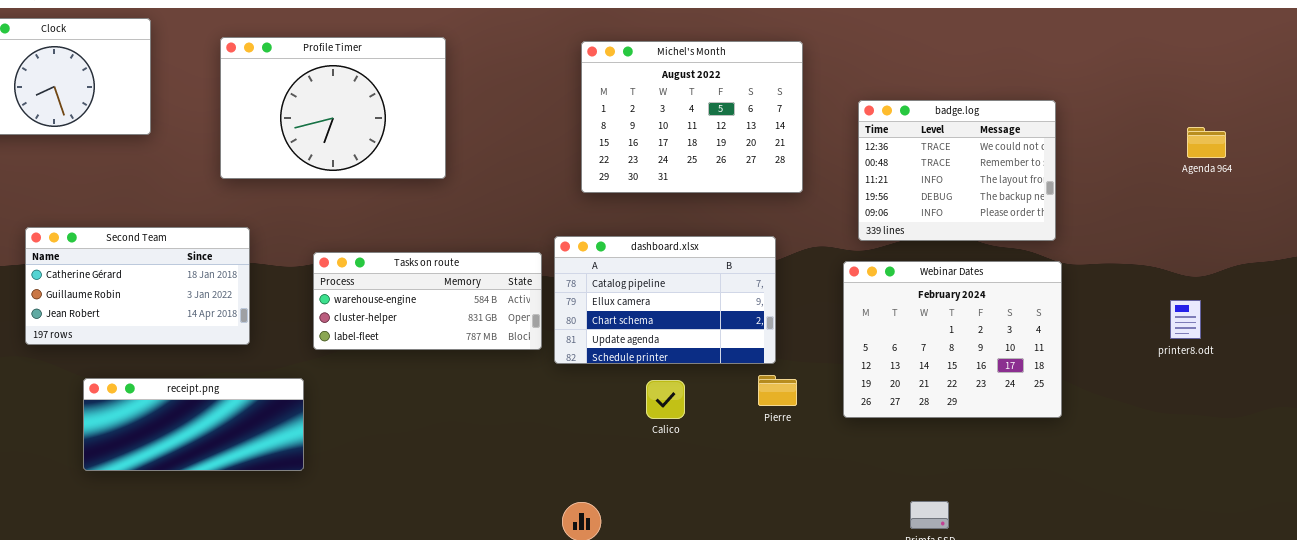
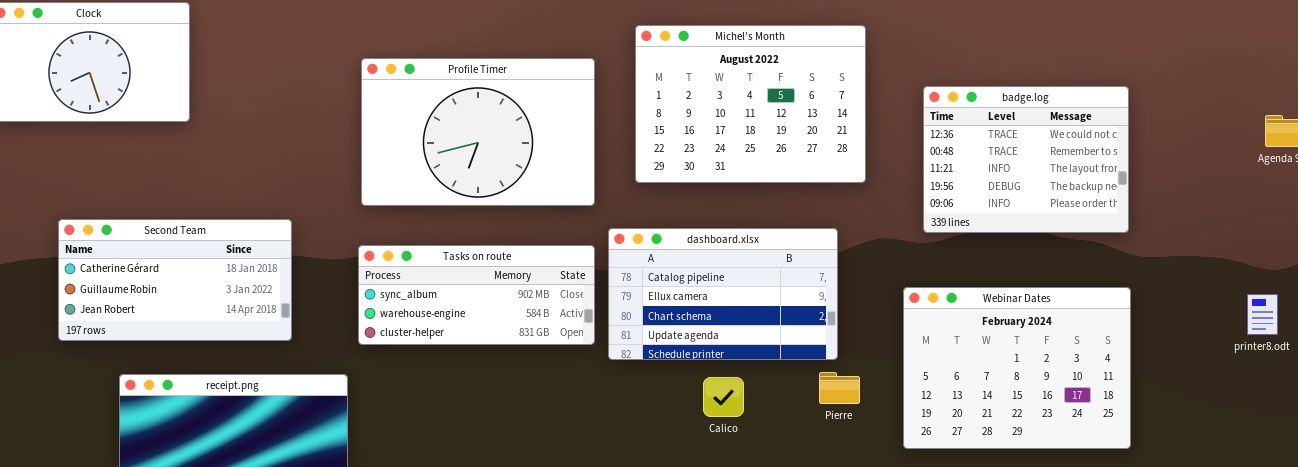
Profile Timer: [220,37,446,179] -> [361,58,595,206], moved
Tasks on route: [313,252,542,350] -> [358,245,595,345], scrolled up 1 row
Webinar Dates: [843,261,1062,418] -> [903,287,1131,449], moved

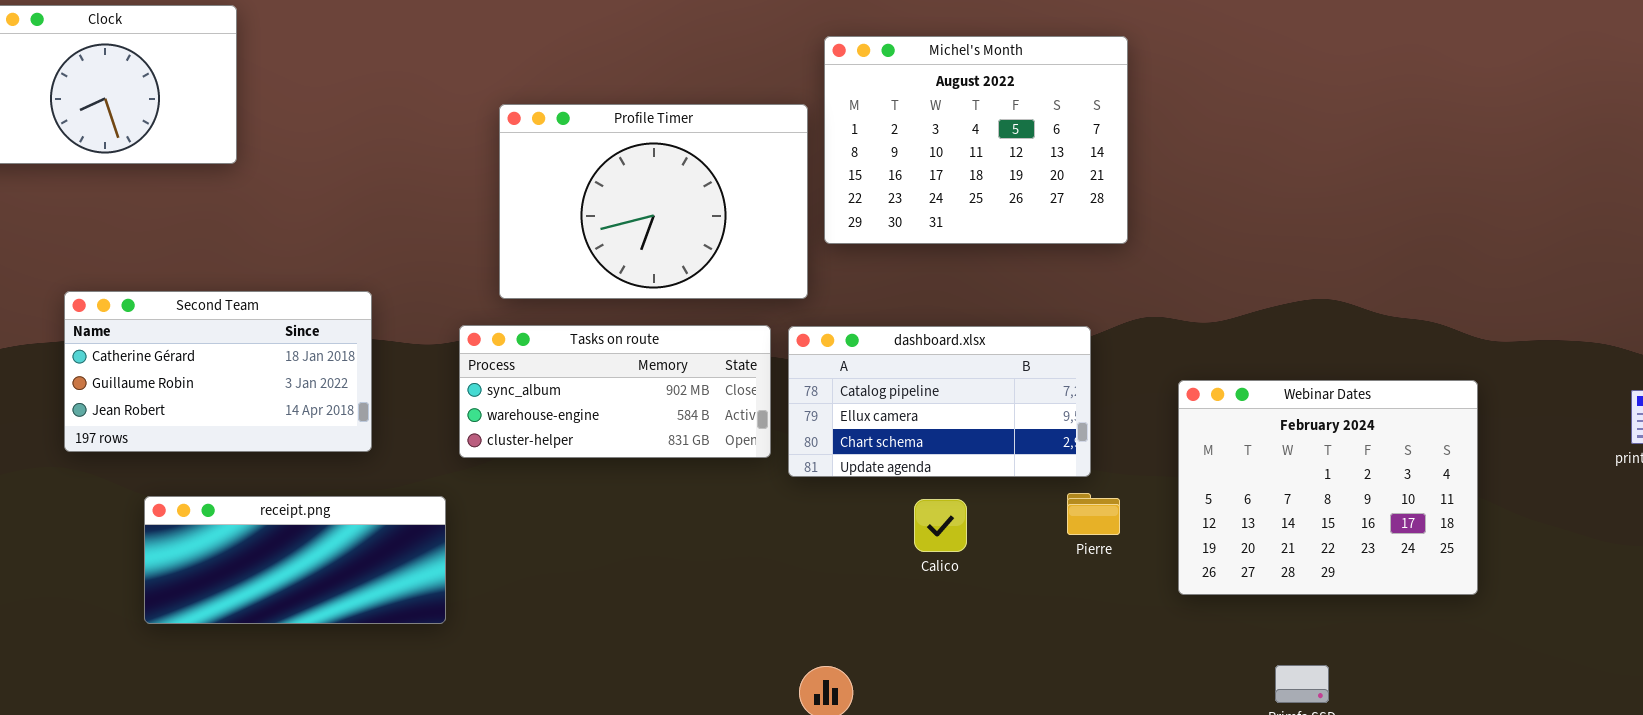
Profile Timer: [361,58,595,206] -> [499,104,808,299], moved
badge.log: [923,86,1129,233] -> none, closed
dashboard.xlsx: [608,228,838,360] -> [788,326,1091,477], resized

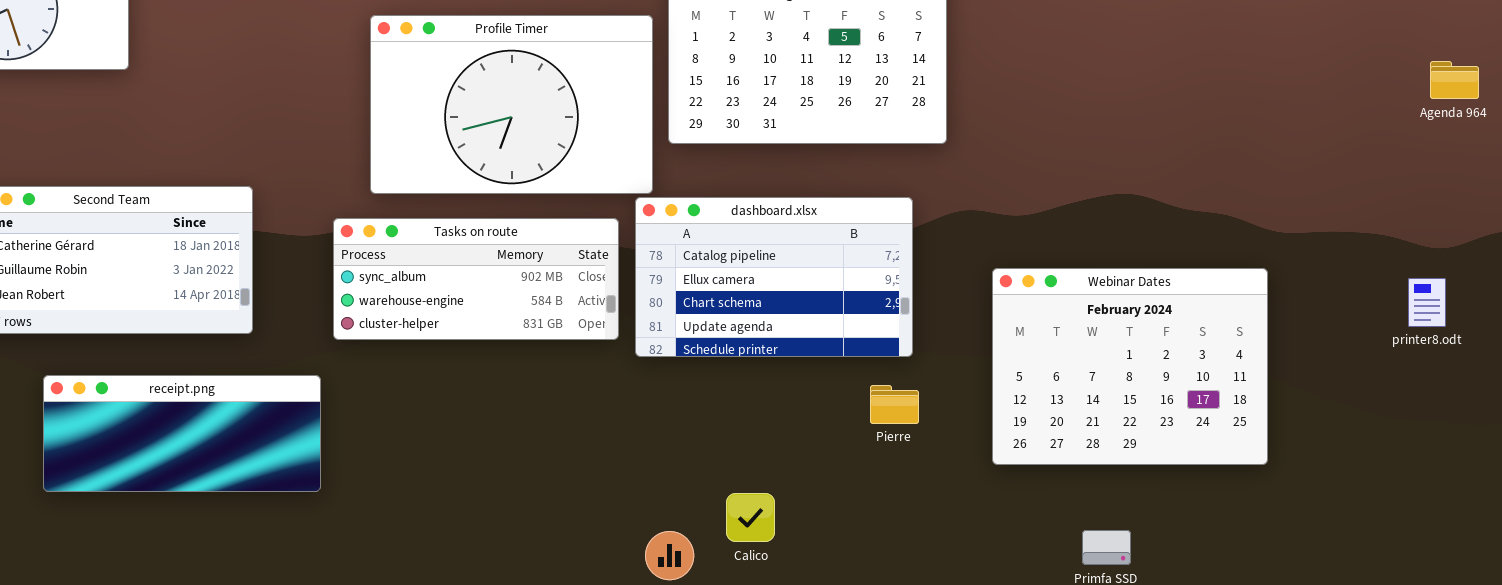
dashboard.xlsx: [788,326,1091,477] -> [635,197,913,357], resized
Pierre: [1067,493,1120,535] -> [870,385,919,424], moved
Calico: [914,499,967,552] -> [726,493,775,542], moved

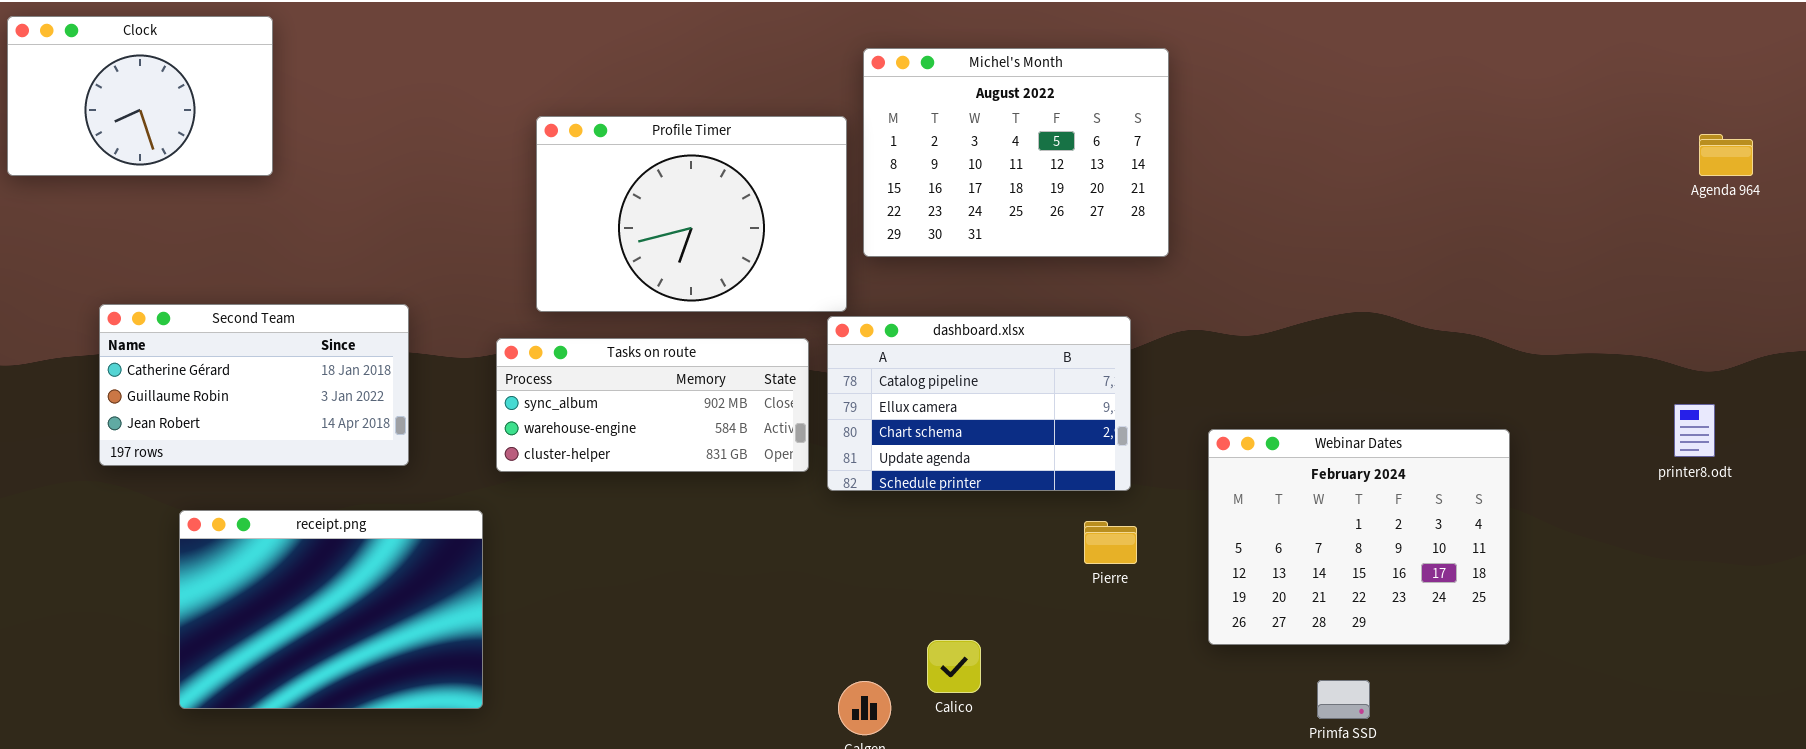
Agenda 964: [1430,61,1479,99] -> [1699,134,1753,176], moved
Webinar Dates: [992,268,1268,465] -> [1208,429,1510,645], moved
receipt.png: [43,375,321,492] -> [179,510,483,709], resized

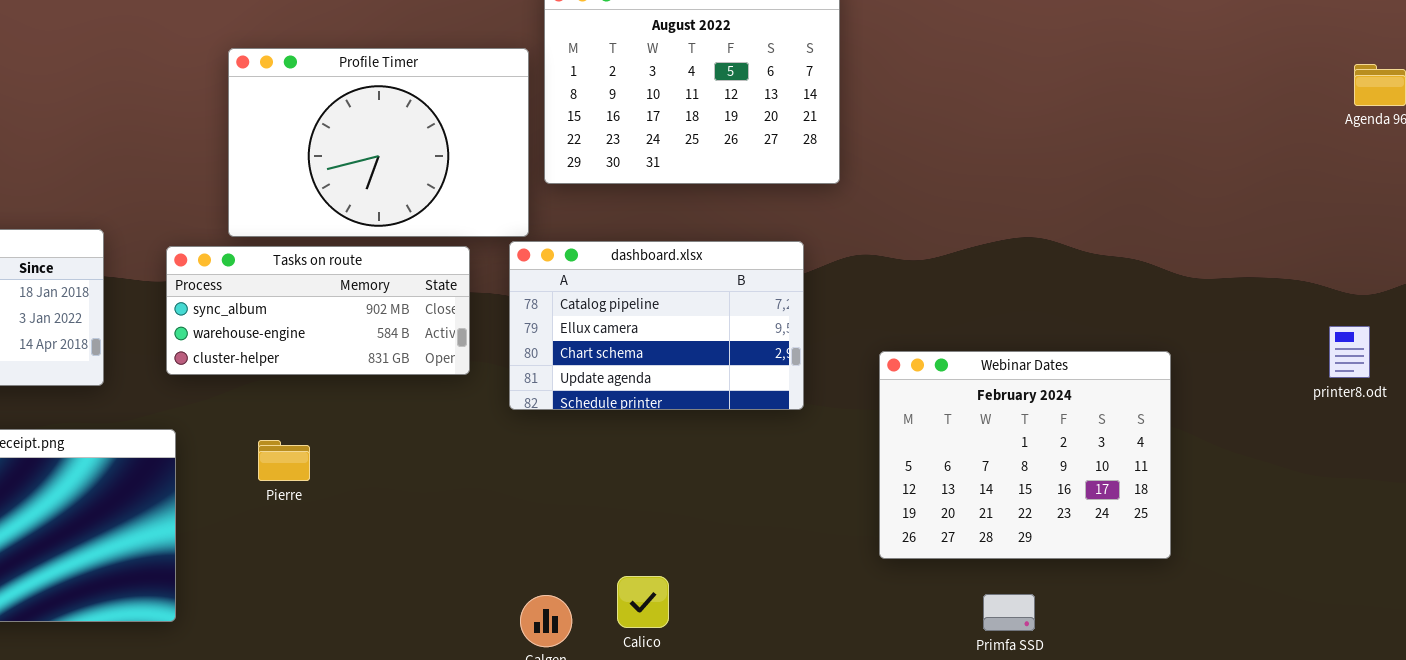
Tasks on route: [496,338,809,472] -> [166,246,470,375], moved
Pierre: [1084,521,1137,564] -> [258,440,310,481], moved
Calico: [927,640,981,693] -> [617,576,669,628], moved

